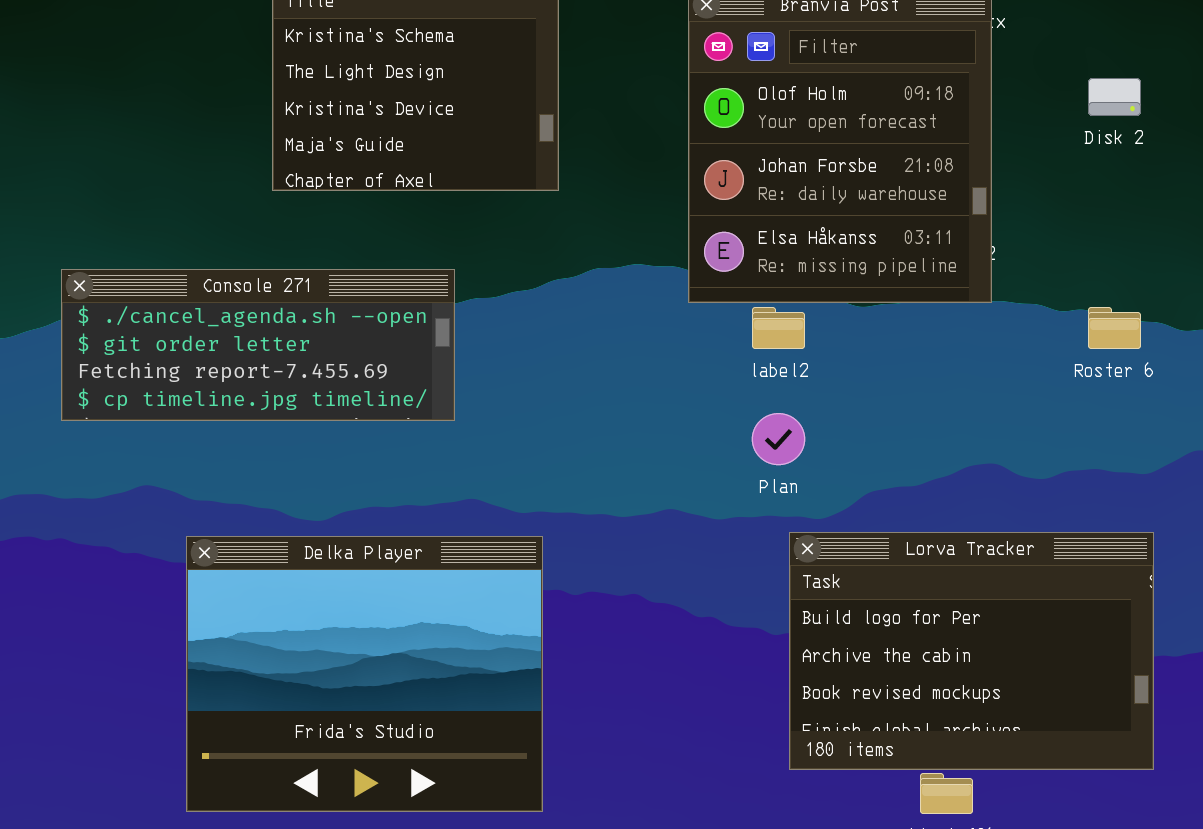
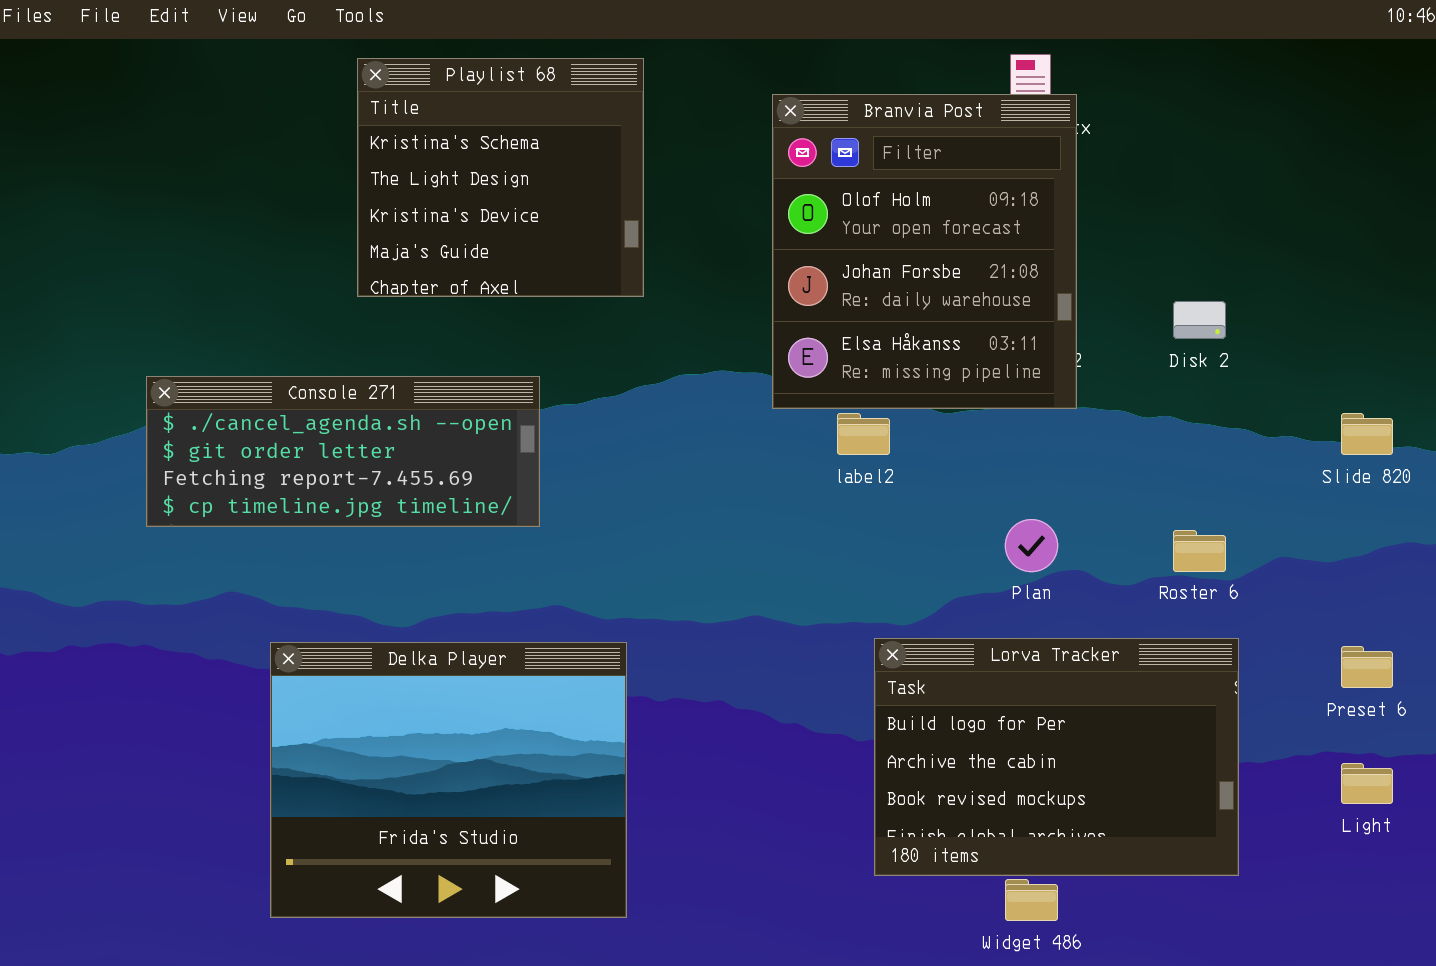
Disk 2: [1088,78,1141,116] -> [1173,301,1226,339], moved
Roster 6: [1088,307,1141,349] -> [1173,530,1226,572], moved
Plan: [752,413,805,465] -> [1005,519,1058,572], moved

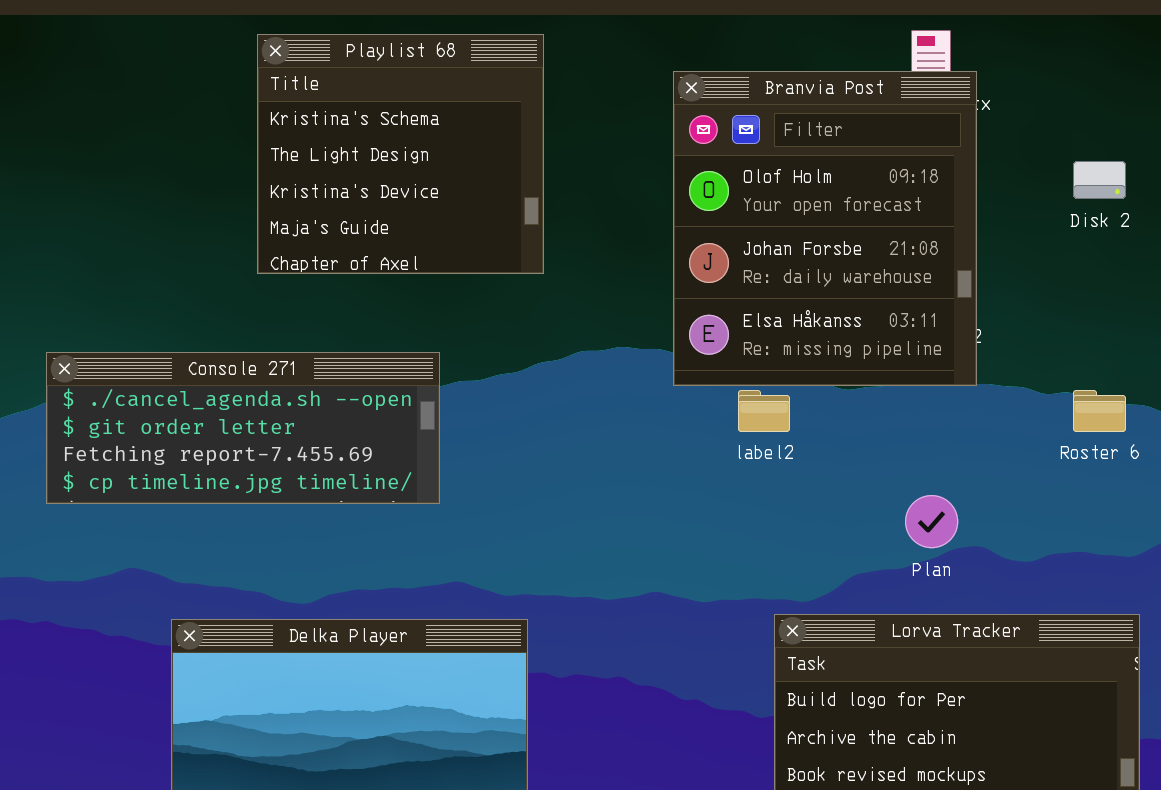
Disk 2: [1173,301,1226,339] -> [1073,161,1126,199], moved
Roster 6: [1173,530,1226,572] -> [1073,390,1126,432], moved

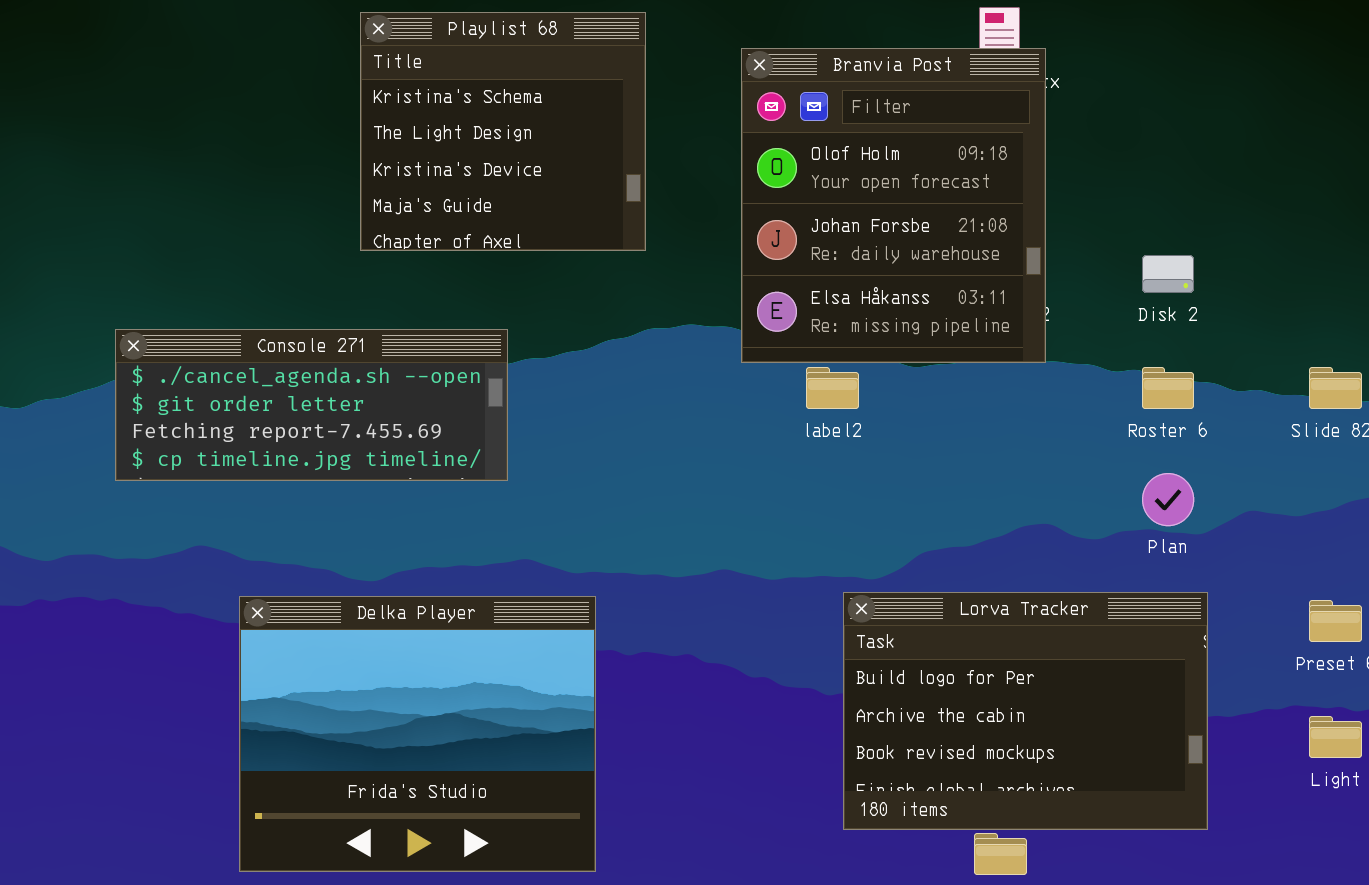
Playlist 68: [257,34,544,274] -> [360,12,646,251], moved
Disk 2: [1073,161,1126,199] -> [1142,255,1194,293], moved
Plan: [905,495,958,548] -> [1142,473,1194,526], moved

